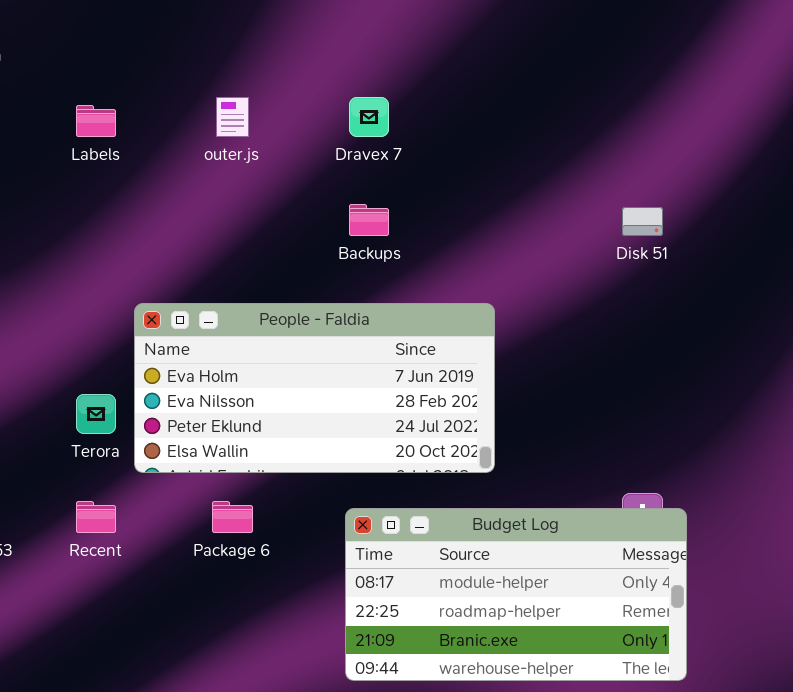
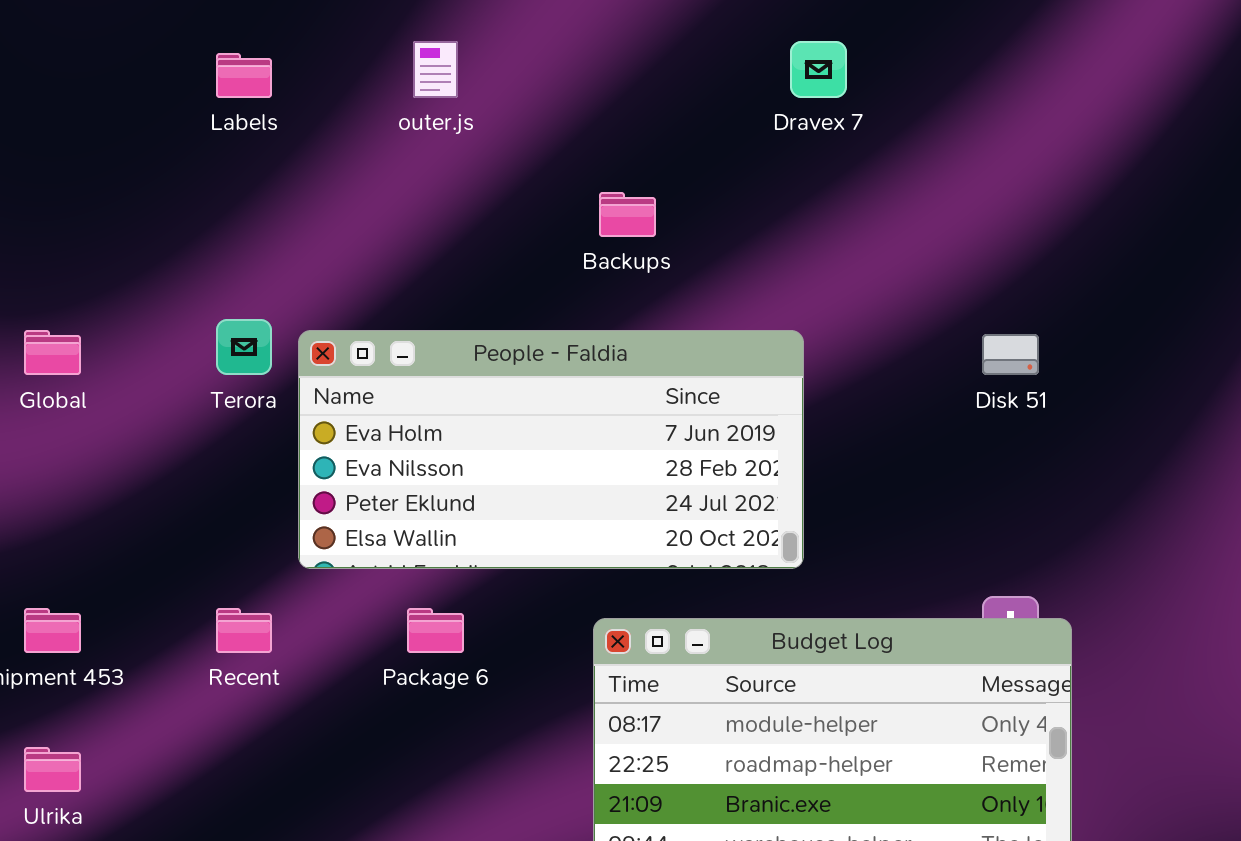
Dravex 7: [349,97,389,137] -> [790,41,847,98], moved
Disk 51: [622,207,663,236] -> [982,334,1039,375], moved
Terora: [76,394,116,434] -> [216,319,272,375], moved

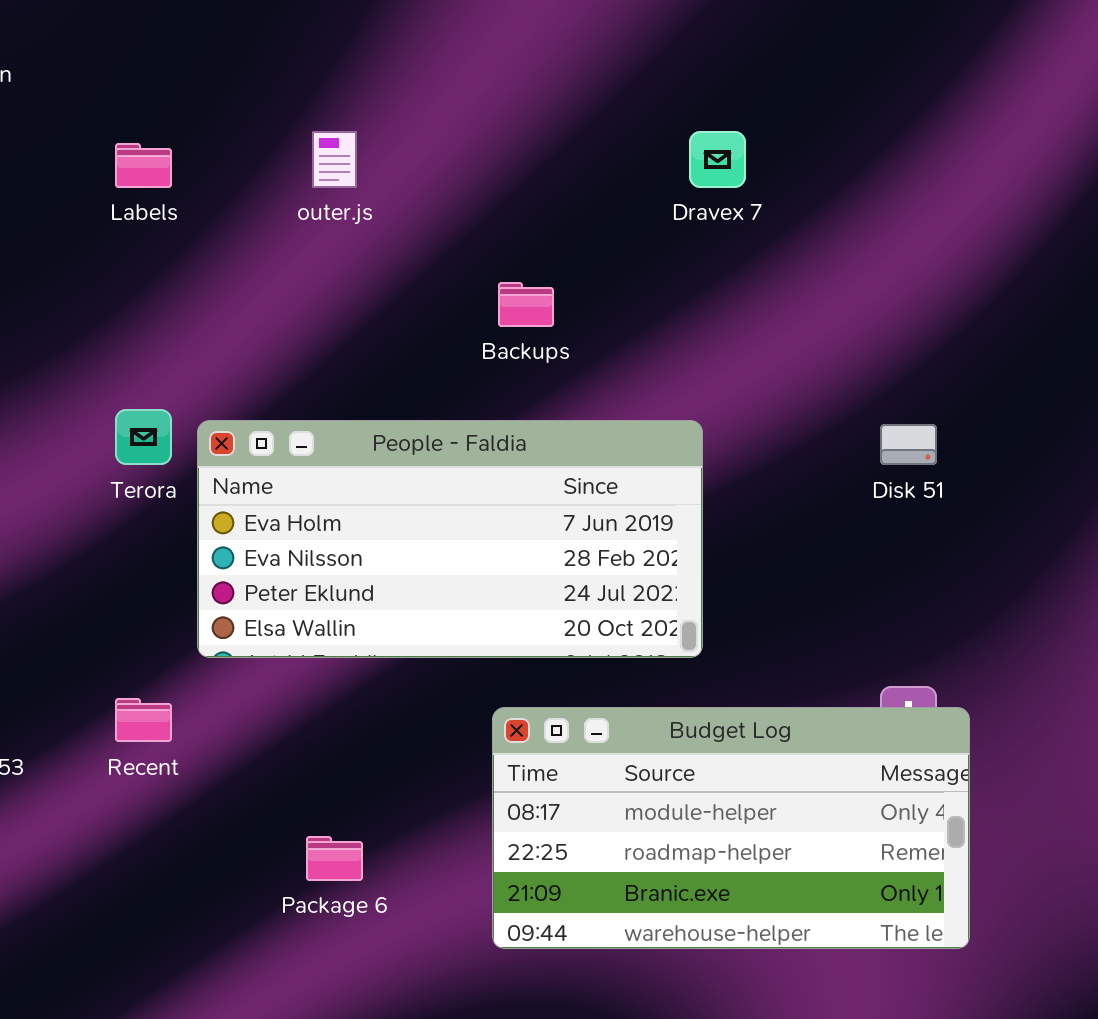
Package 6: [407,608,464,653] -> [306,836,363,881], moved

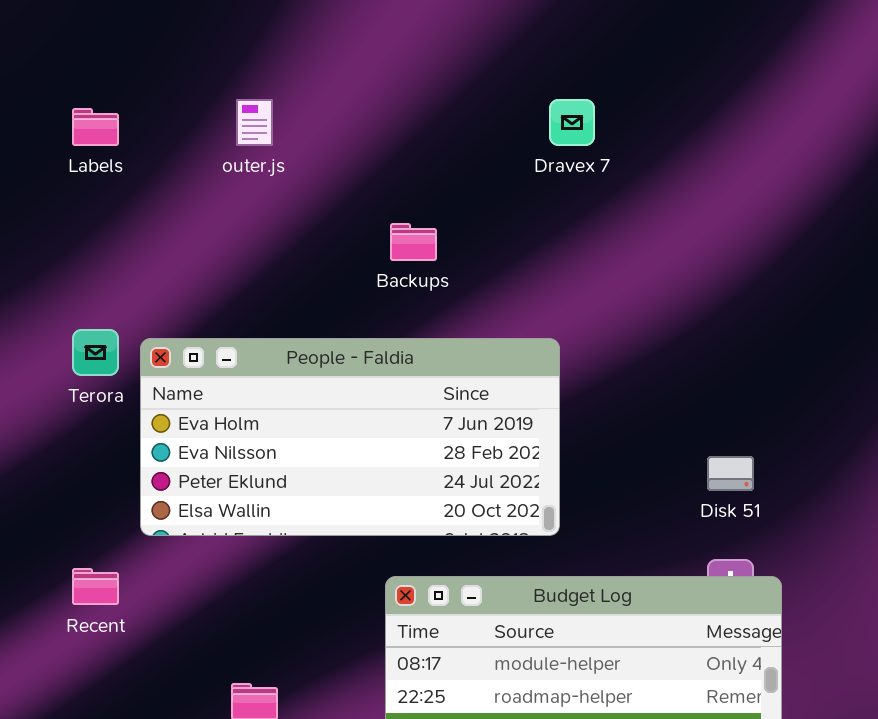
Disk 51: [880,424,937,465] -> [707,456,754,491], moved

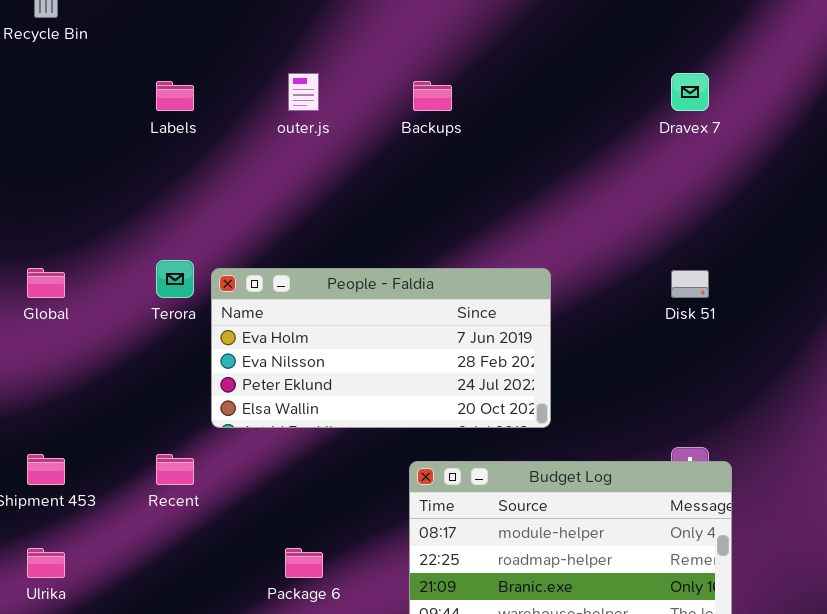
Dravex 7: [549,99,595,146] -> [671,73,709,111], moved
Backups: [390,223,437,261] -> [413,81,452,111], moved
Disk 51: [707,456,754,491] -> [671,270,709,298], moved

